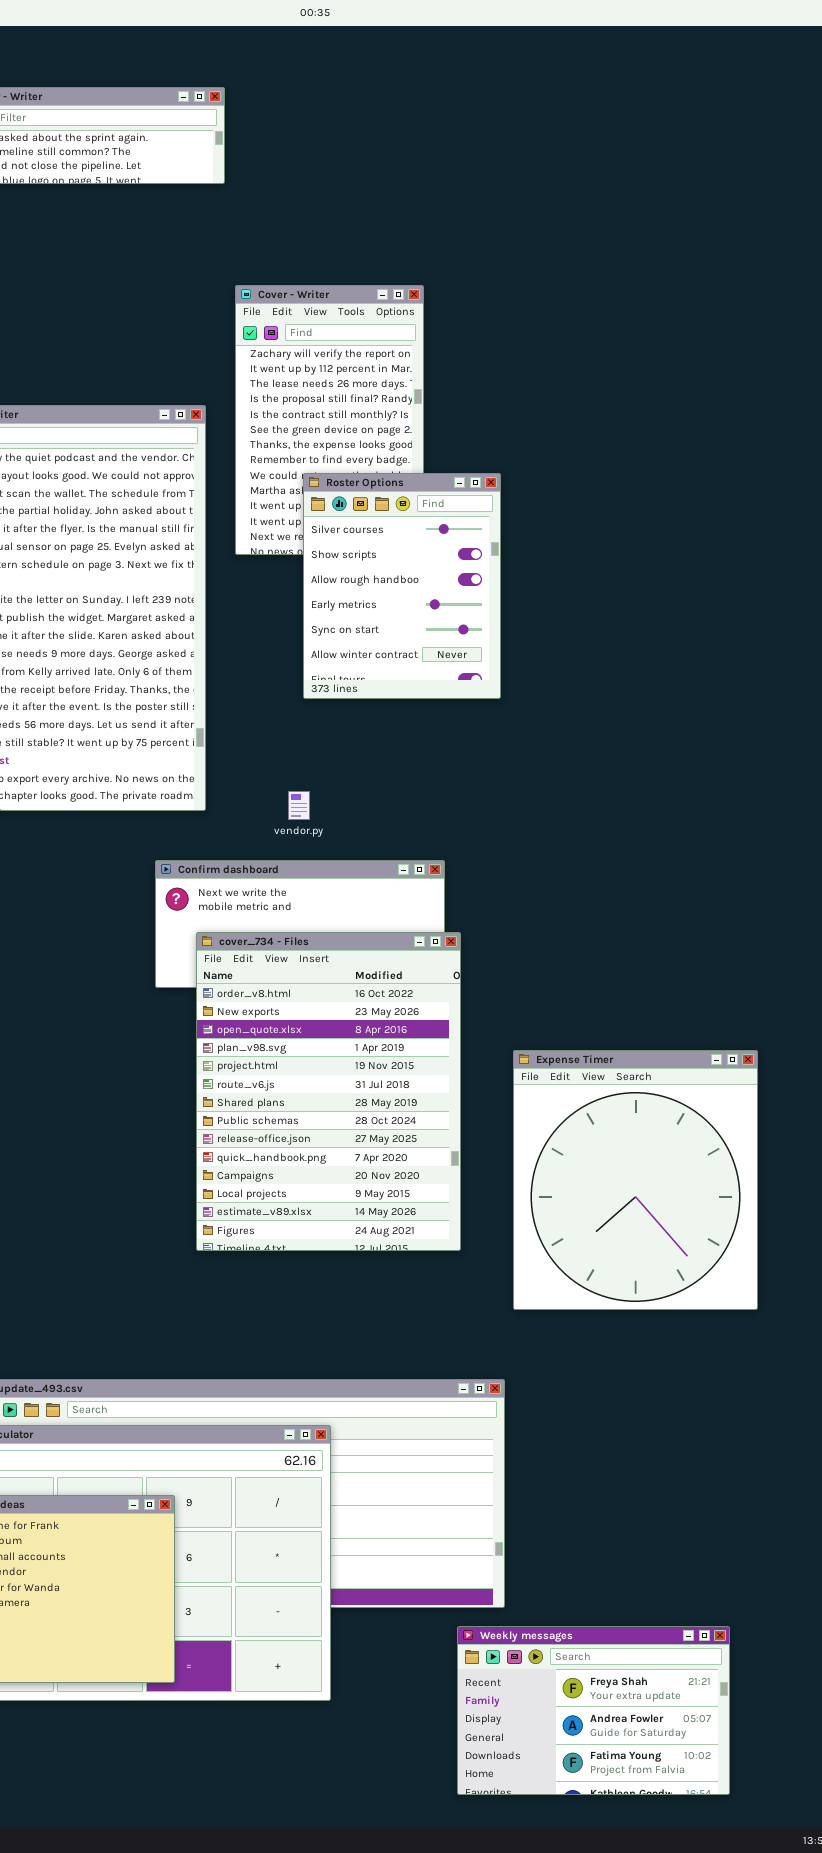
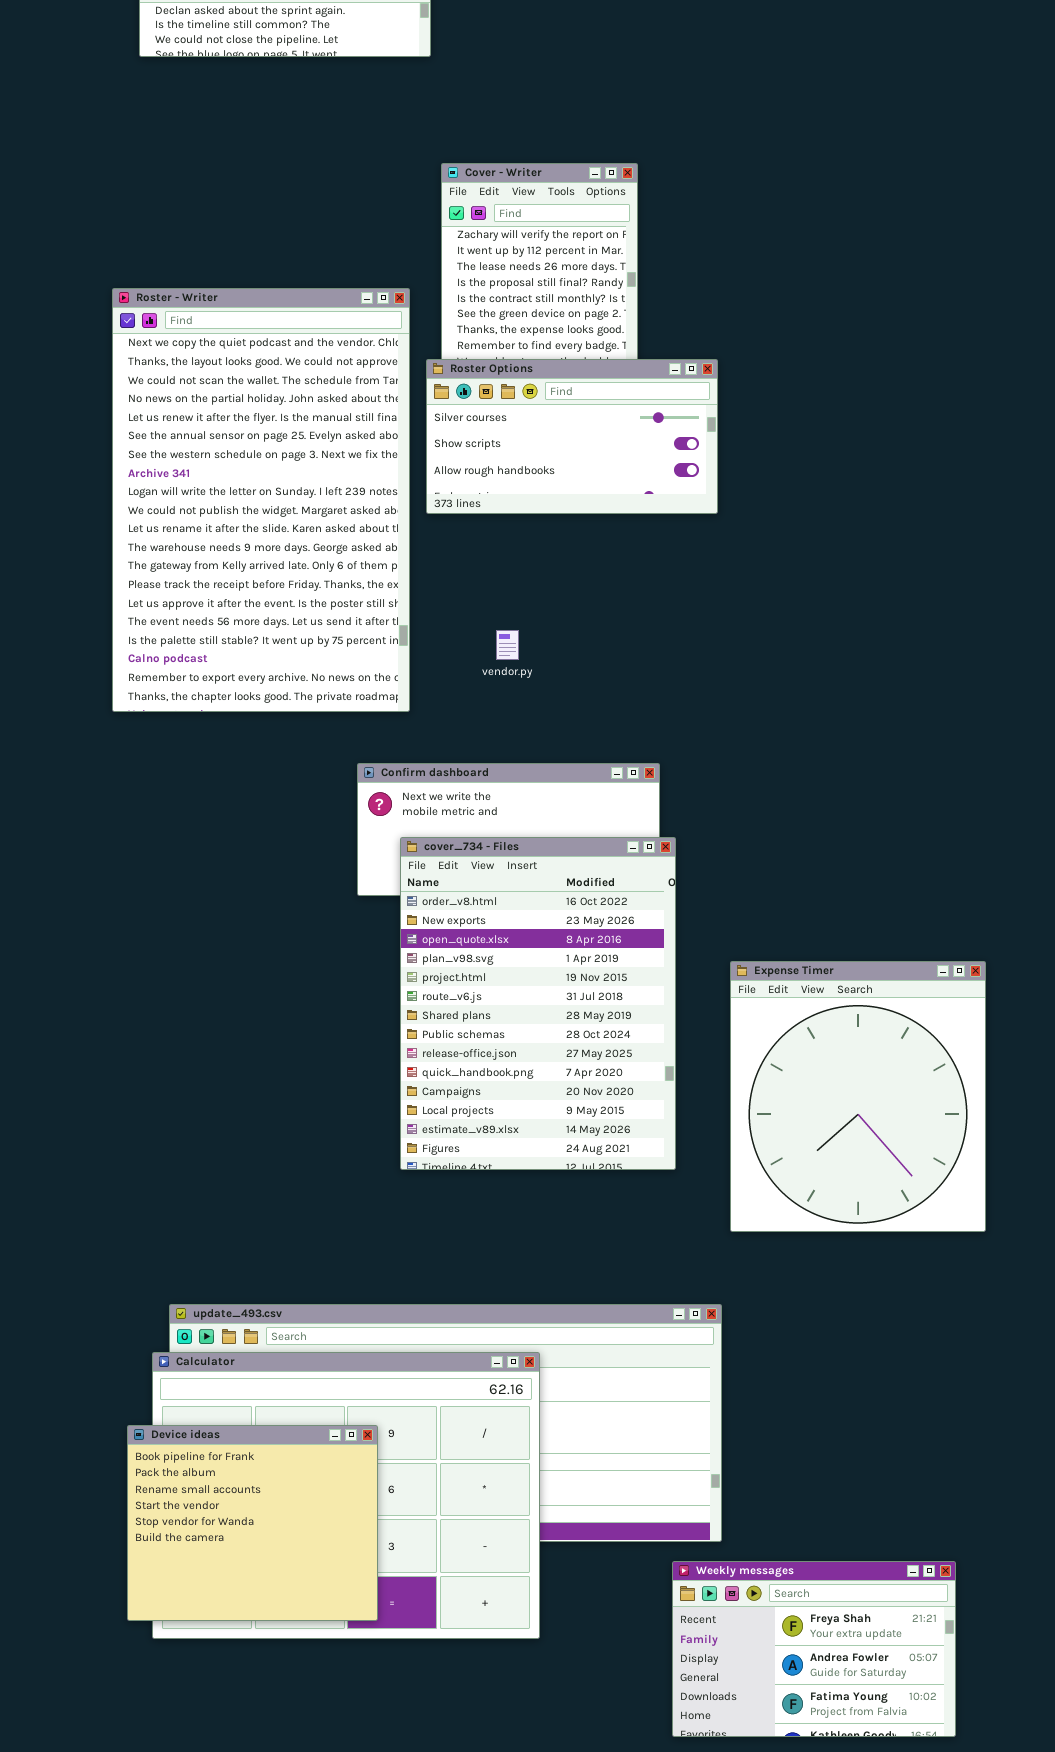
Roster Options: [303,473,501,699] -> [426,359,718,514], resized
vendor.py: [288,791,310,820] -> [496,630,519,660], moved

